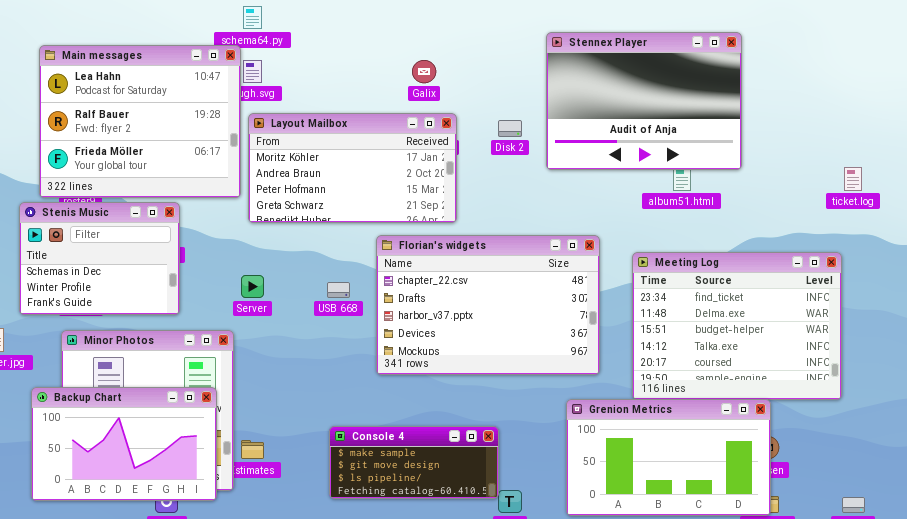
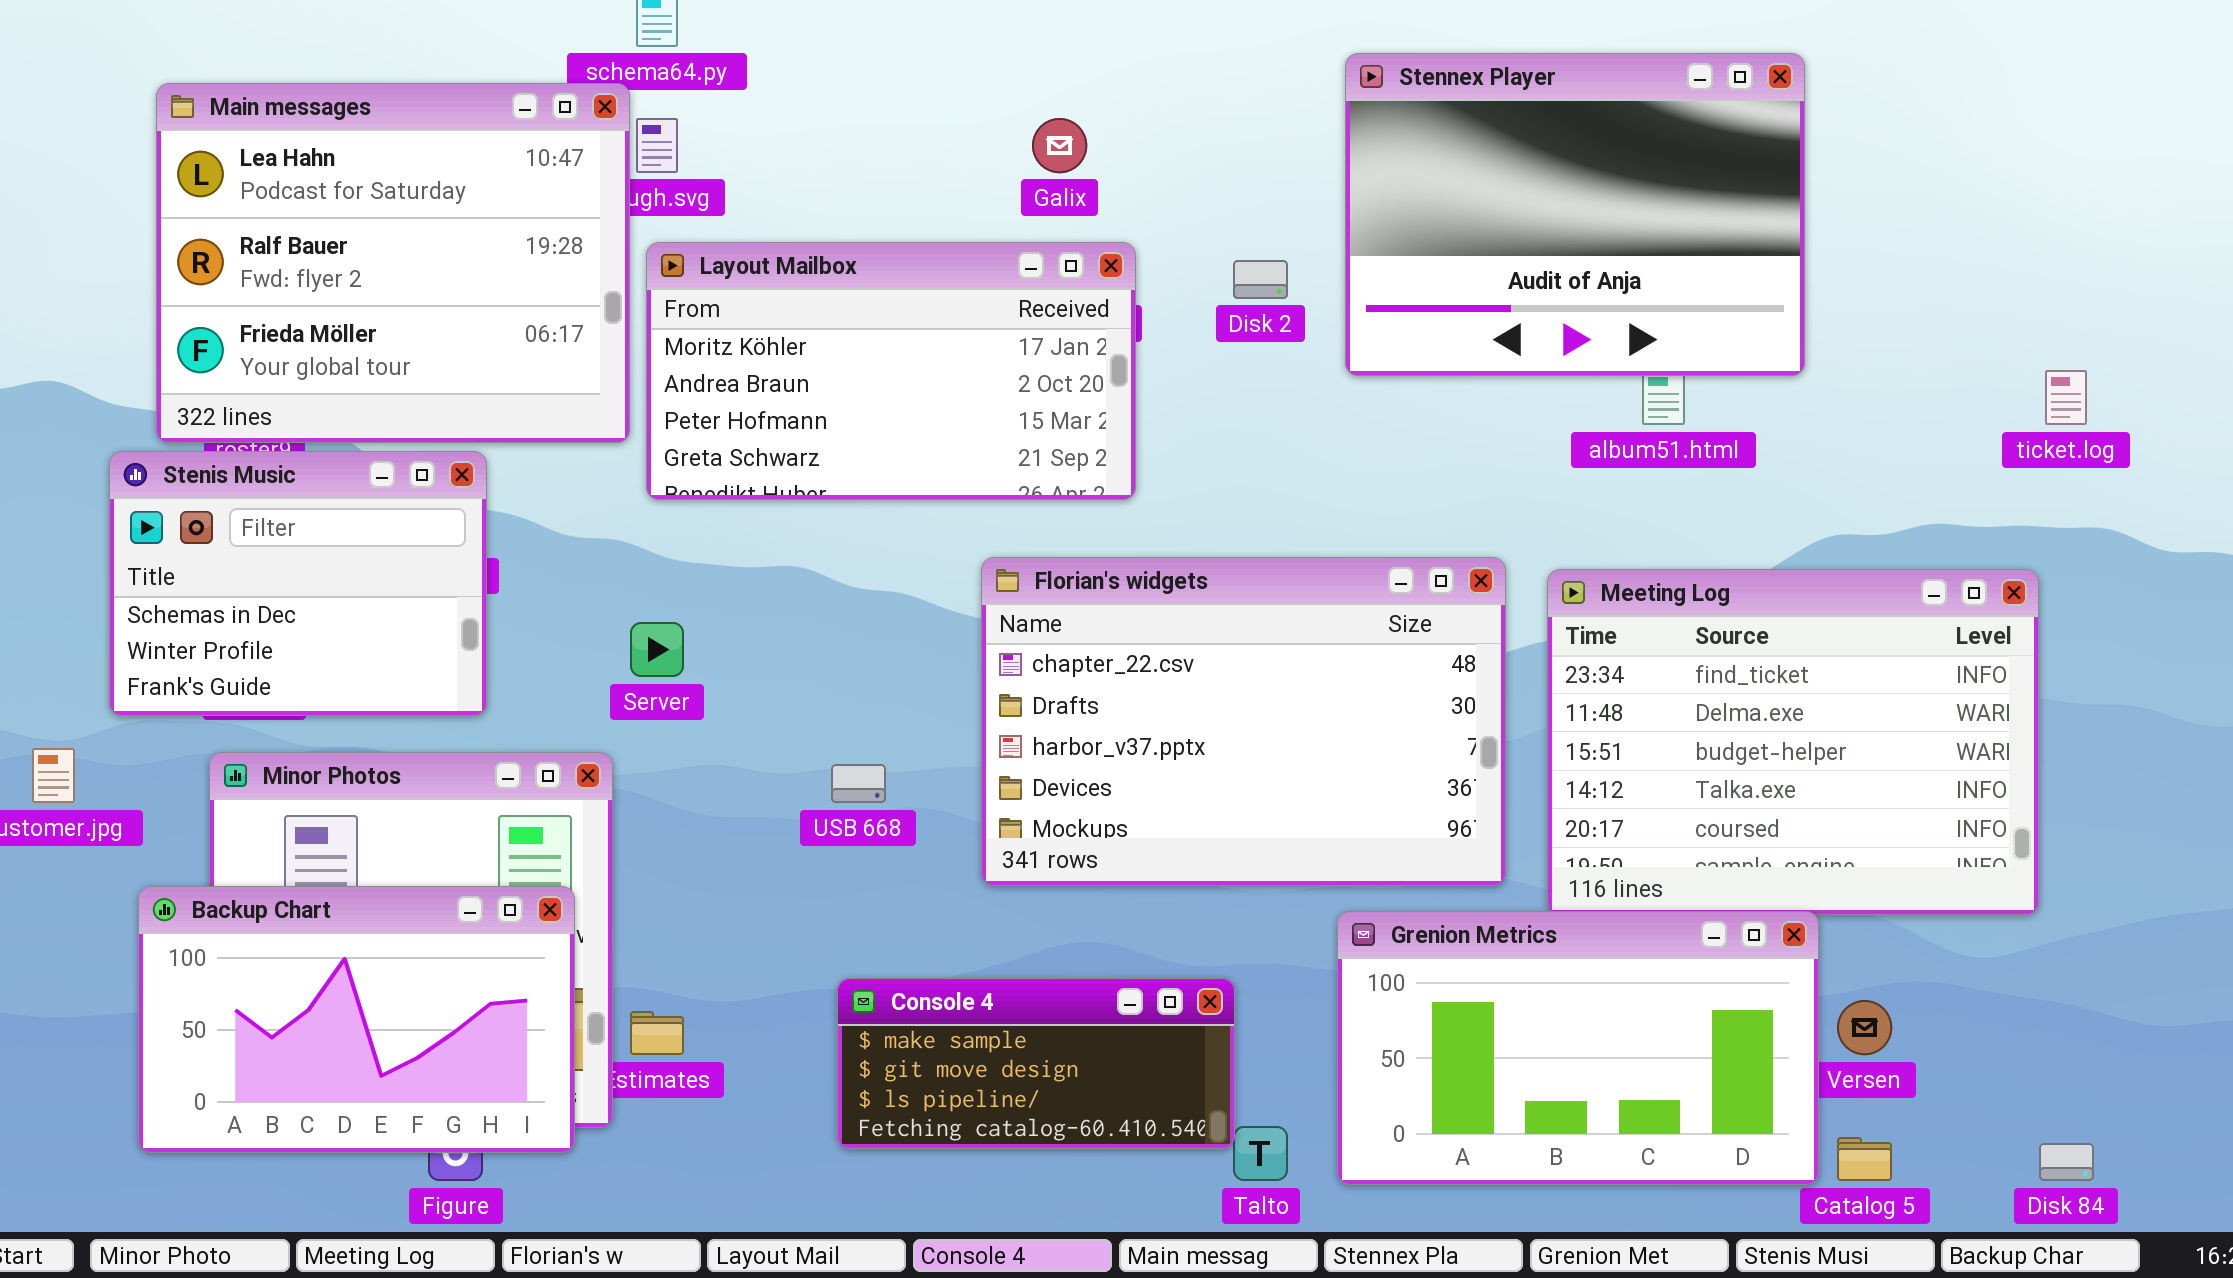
Florian's widgets: [376,235,600,375] -> [981,557,1506,886], moved
USB 668: [327,282,350,298] -> [831,764,886,803], moved
Grenion Metrics: [566,399,771,516] -> [1337,911,1819,1185], moved

